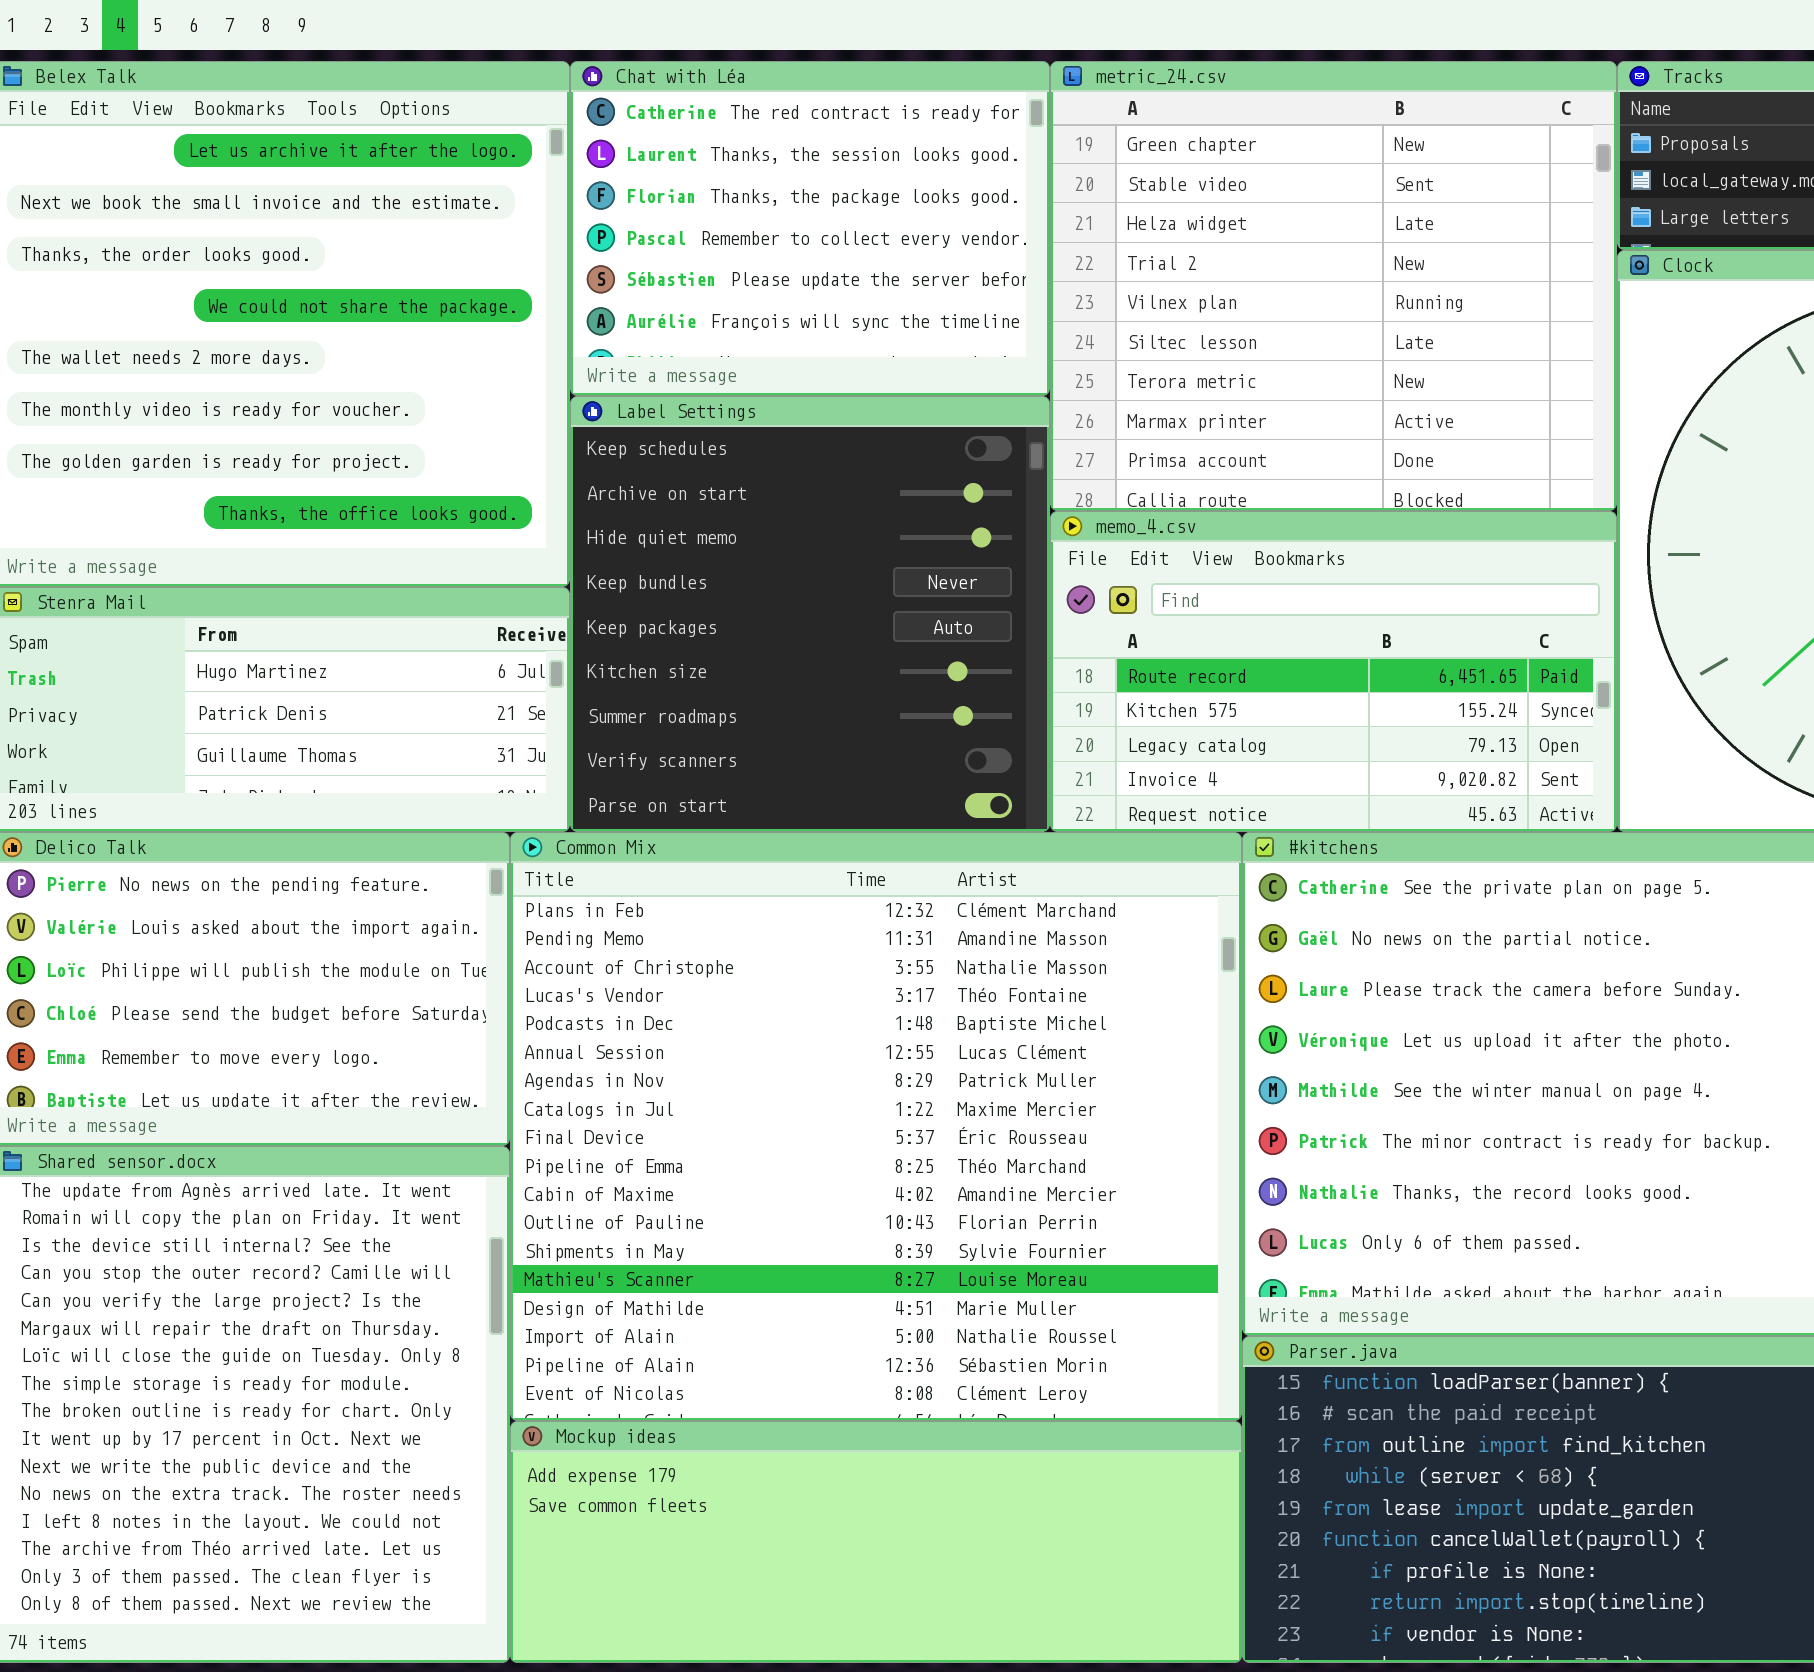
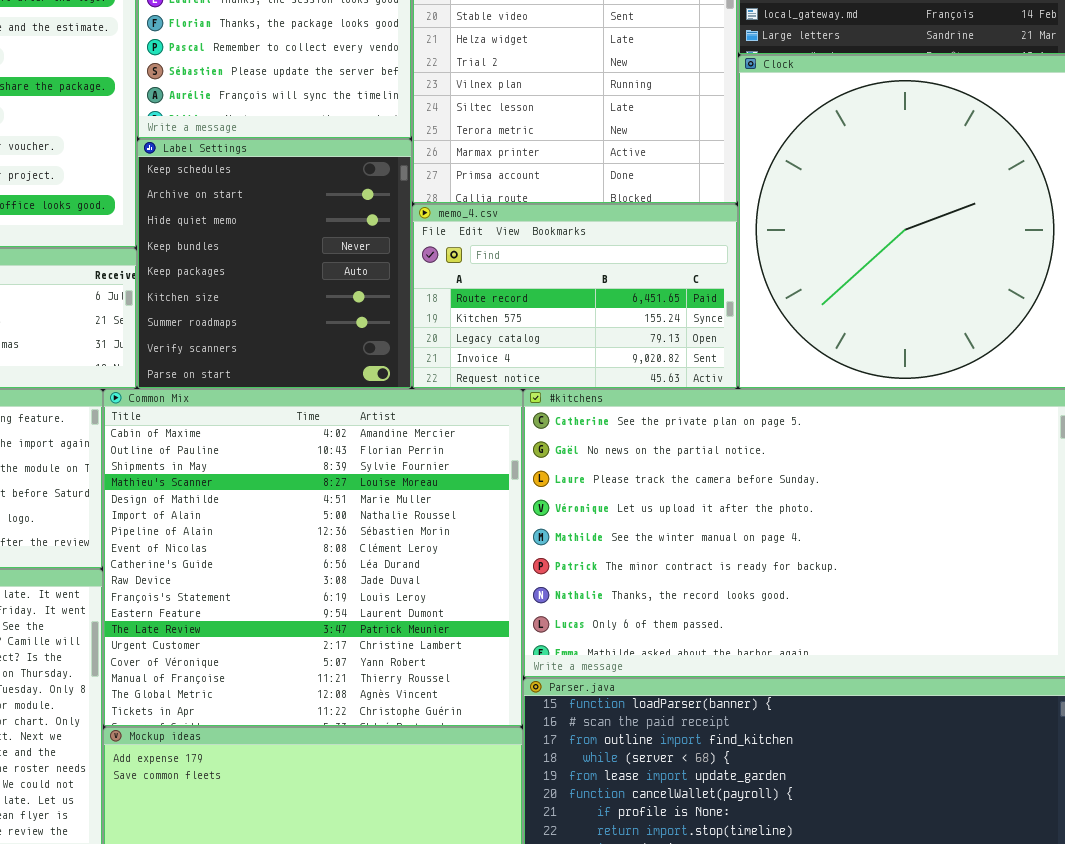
Common Mix: [510,832,1242,1421] -> [103,389,523,727], scrolled down 10 rows

